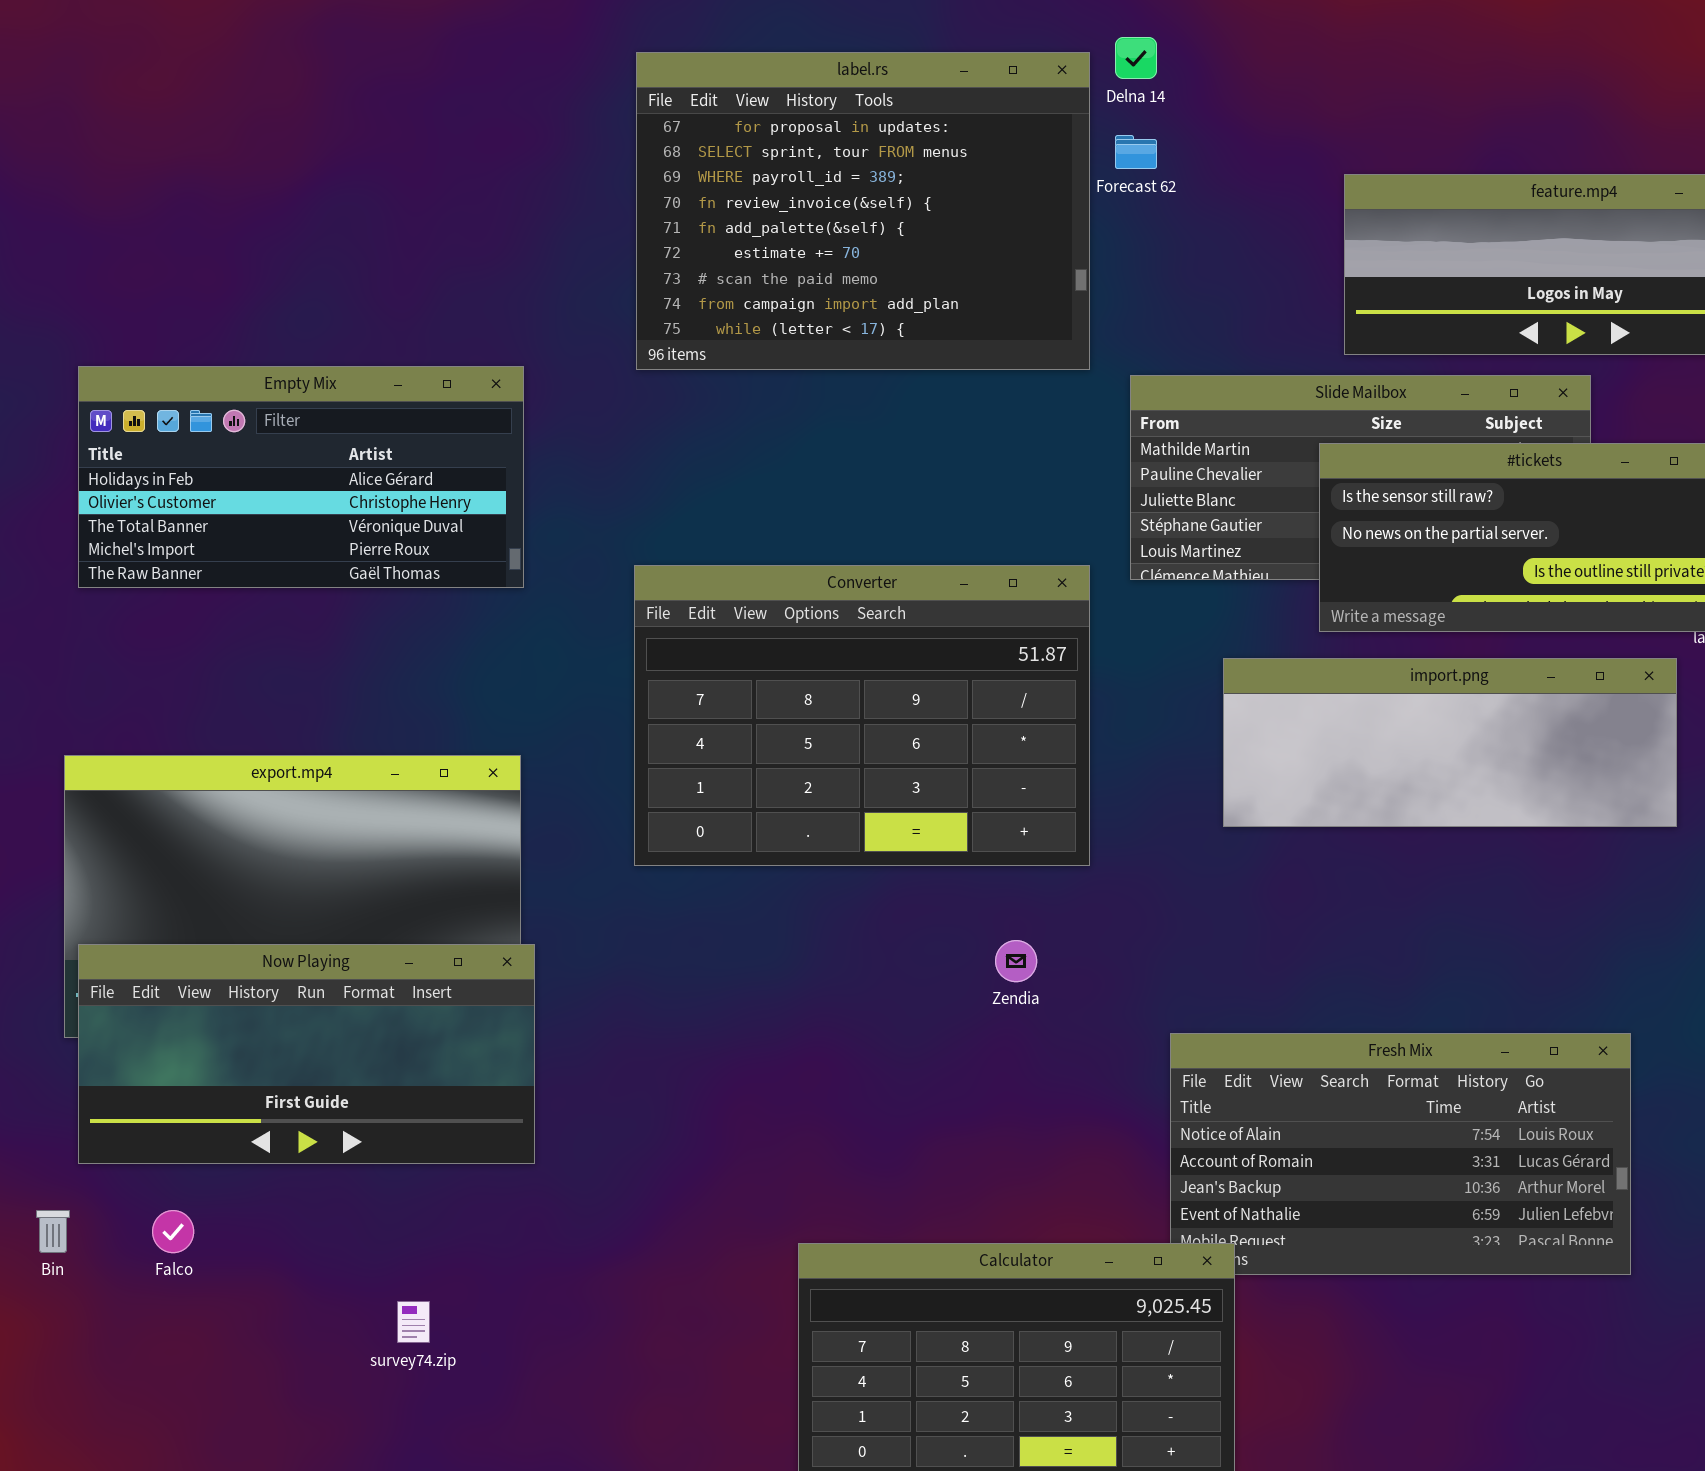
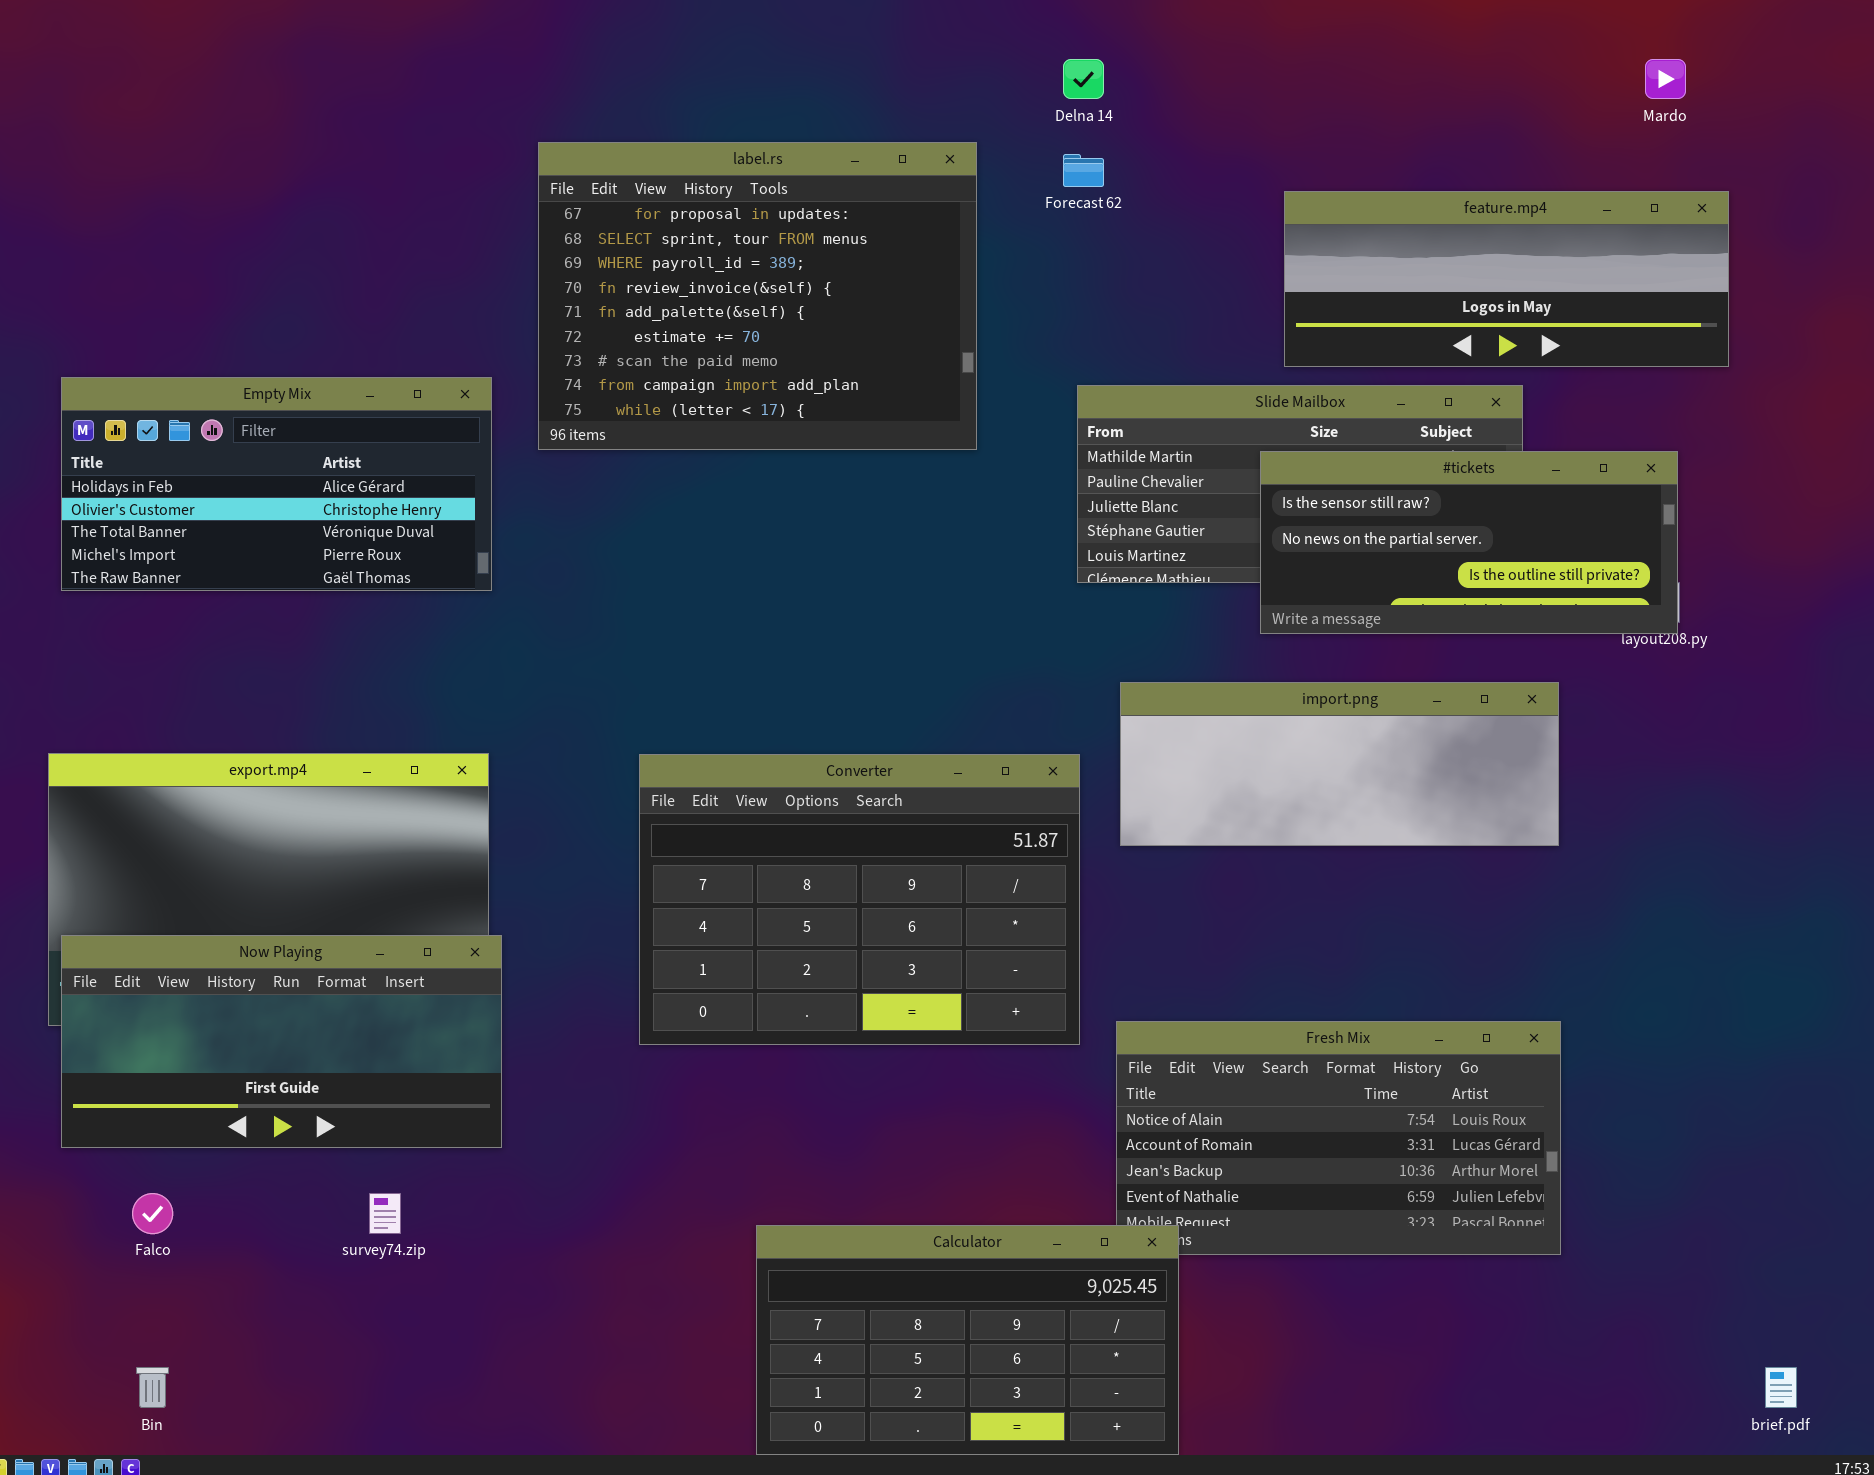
label.rs: [636,52,1090,370] -> [538,142,977,450], moved
Converter: [634,565,1090,866] -> [639,754,1080,1045], moved
import.png: [1223,658,1677,827] -> [1120,682,1559,846], moved
Bin: [36,1210,70,1253] -> [136,1367,169,1408], moved
survey74.zip: [397,1301,430,1343] -> [369,1193,401,1234], moved

